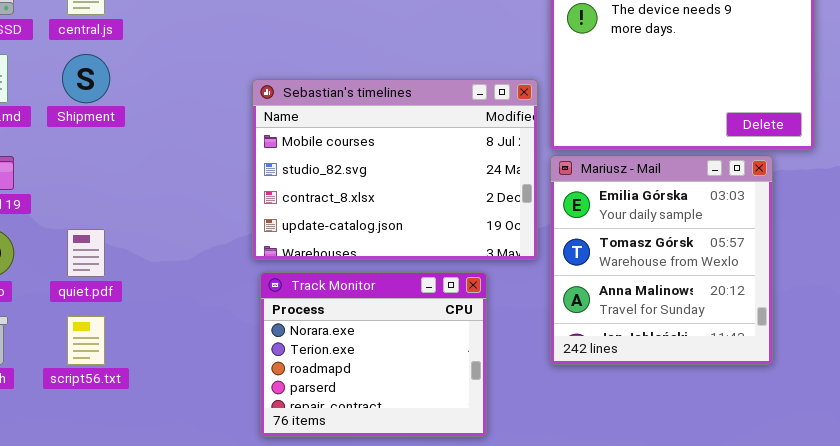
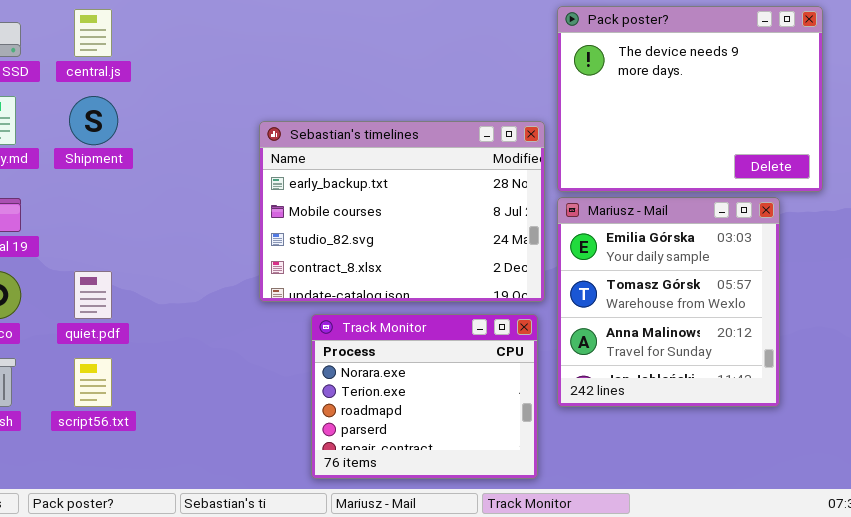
Sebastian's timelines: [252,79,538,260] -> [259,121,545,302], scrolled up 1 row
Track Monitor: [260,272,487,437] -> [311,314,538,479], moved

